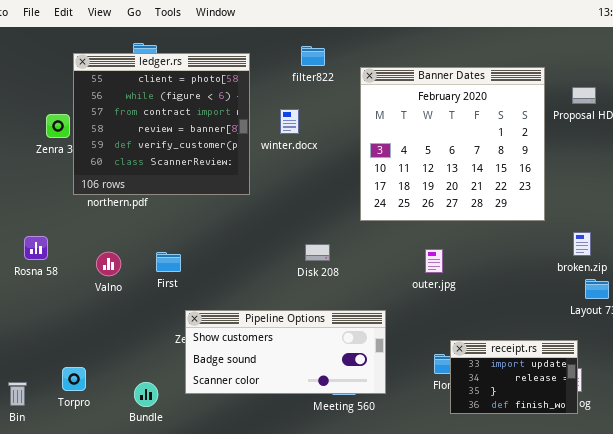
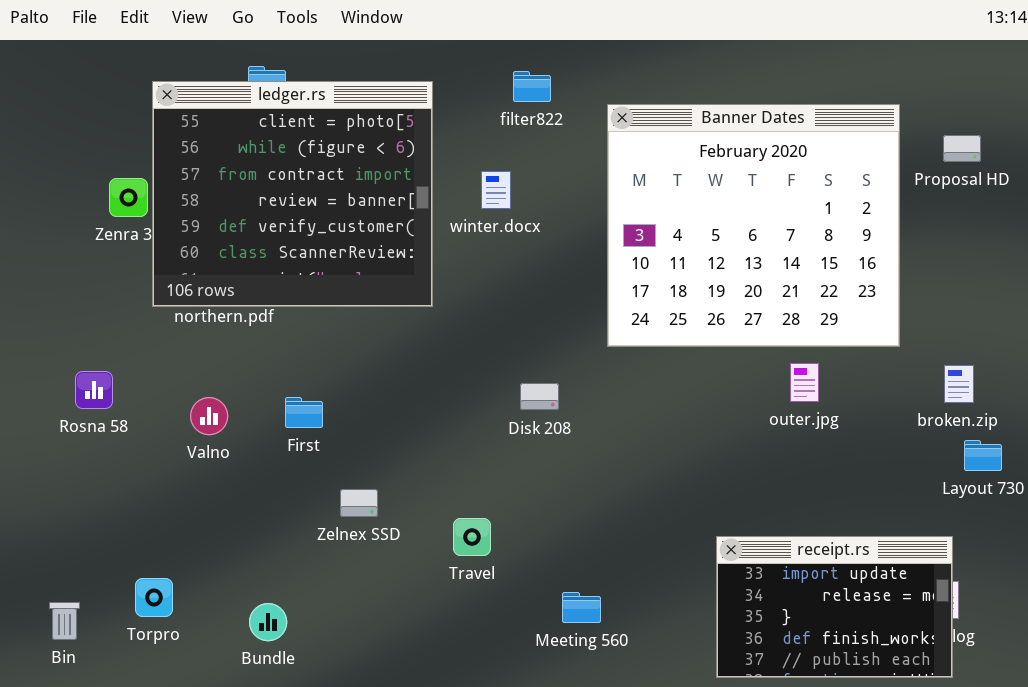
outer.jpg: [425,249,443,273] -> [790,363,819,402], moved
Pipeline Options: [185,310,386,394] -> none, closed
receipt.rs: [450,340,578,414] -> [716,536,953,678], resized

